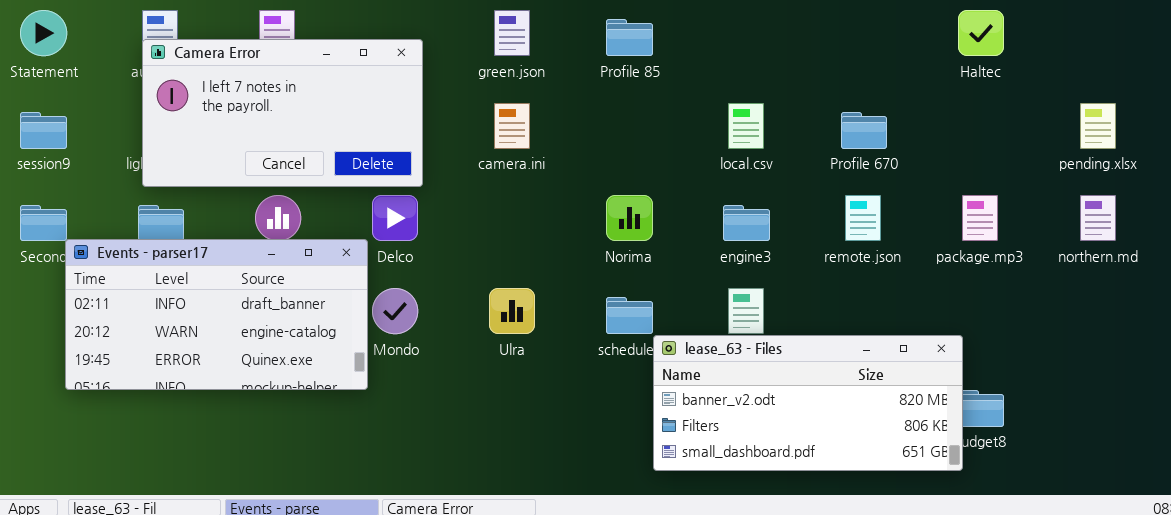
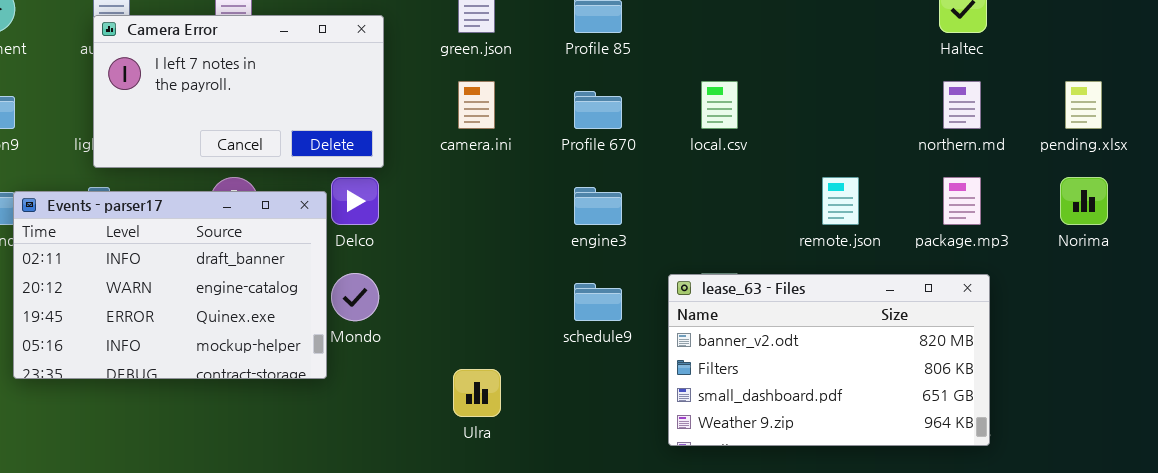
Profile 670: [841,112,887,149] -> [574,91,622,129], moved
Norima: [606,195,653,241] -> [1060,177,1108,225], moved
northern.md: [1080,195,1116,241] -> [943,81,981,129], moved
engine3: [723,205,770,241] -> [574,187,622,225], moved
Events - parser17: [65,239,368,390] -> [13,191,327,379], resized
Ulra: [489,288,535,334] -> [453,369,501,417], moved
lease_63 - Files: [653,335,963,471] -> [668,274,990,446], moved, resized

